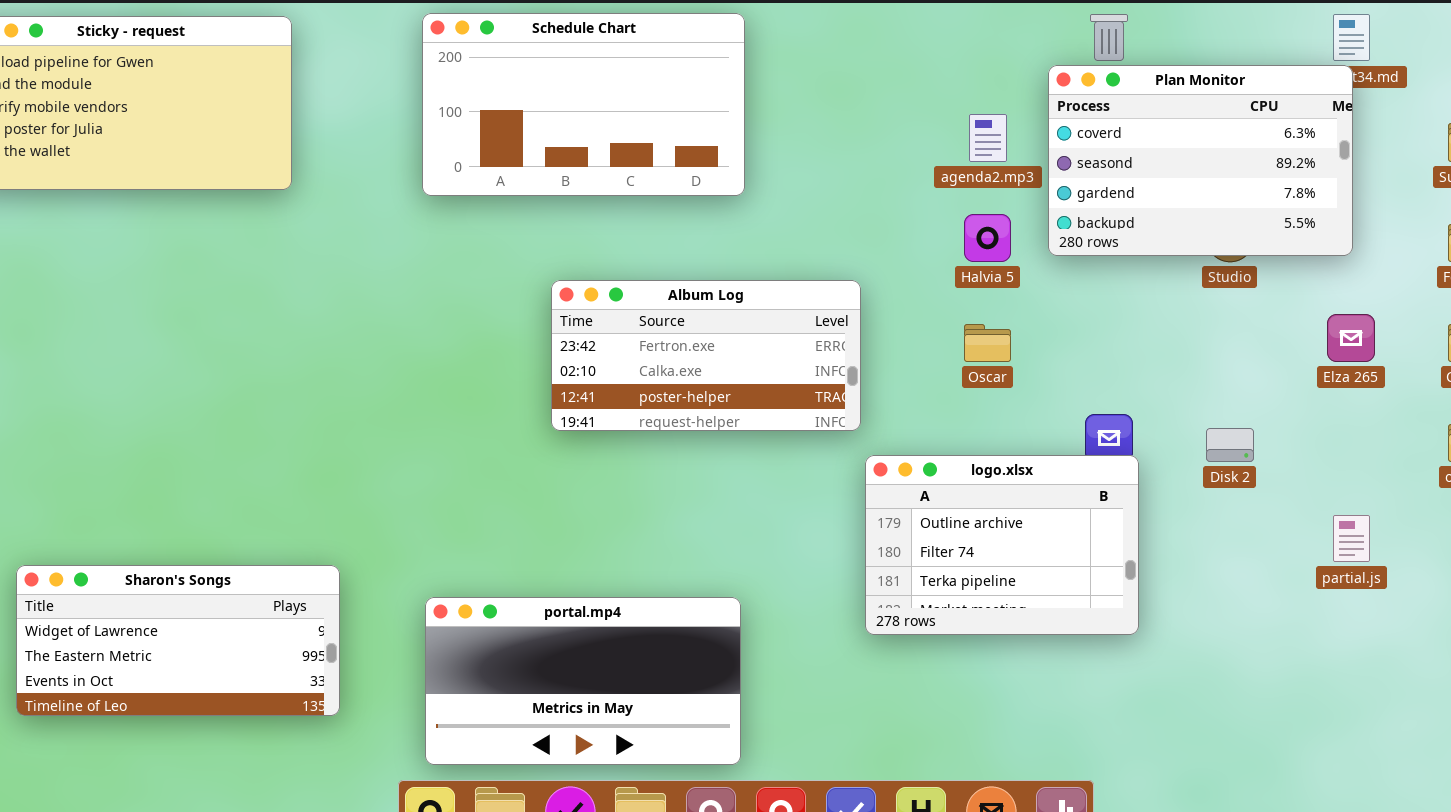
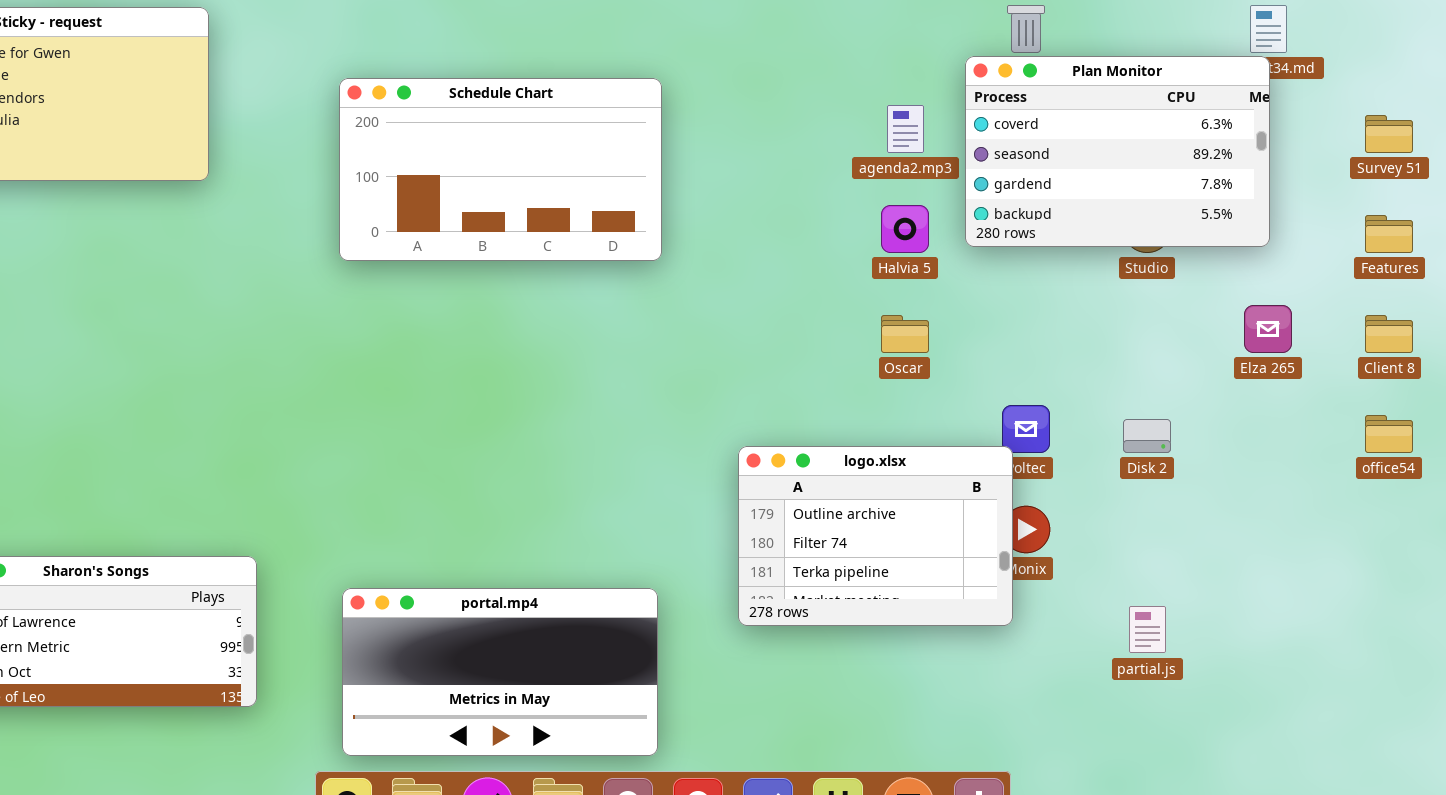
Schedule Chart: [422,13,745,196] -> [339,78,662,261], moved
Album Log: [551,280,861,431] -> none, closed
logo.xlsx: [865,455,1139,635] -> [738,446,1013,626], moved
partial.js: [1333,515,1370,562] -> [1129,606,1166,653], moved

